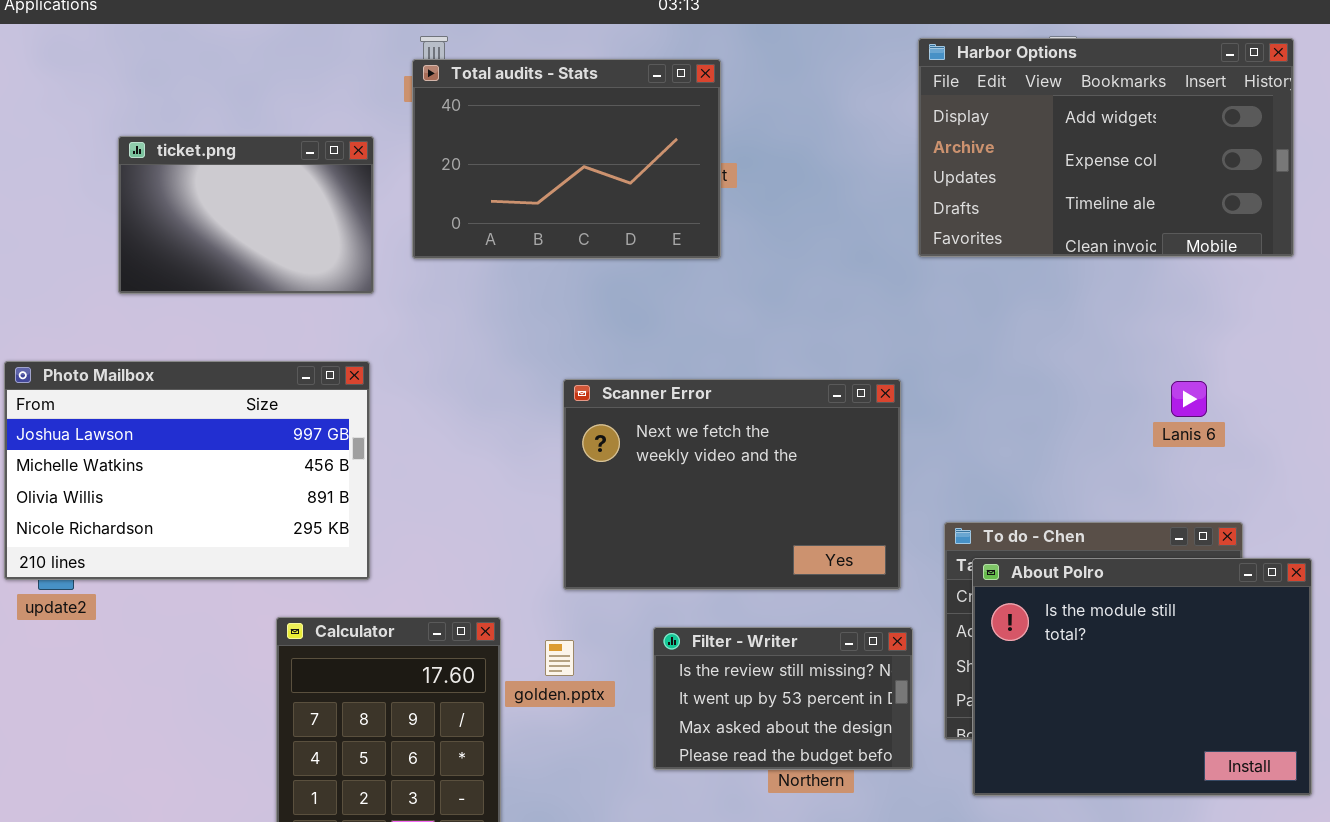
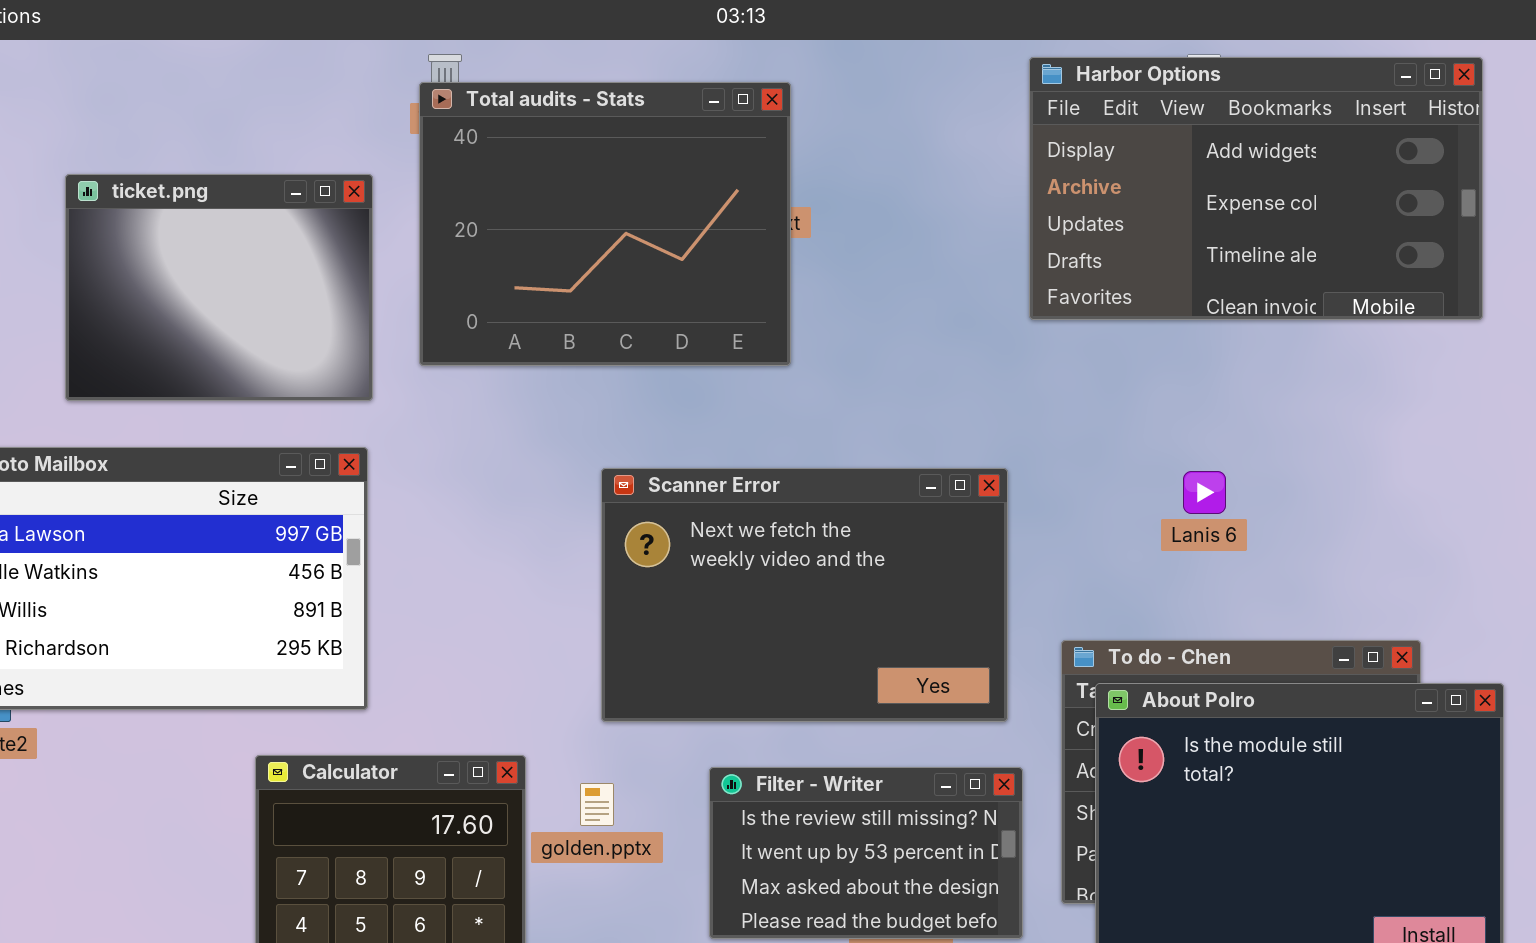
Total audits - Stats: [412,59,721,259] -> [419,82,791,366], resized
ticket.png: [118,136,374,294] -> [65,174,373,401], resized
Lanis 6: [1171,381,1207,417] -> [1183,471,1226,514], moved

